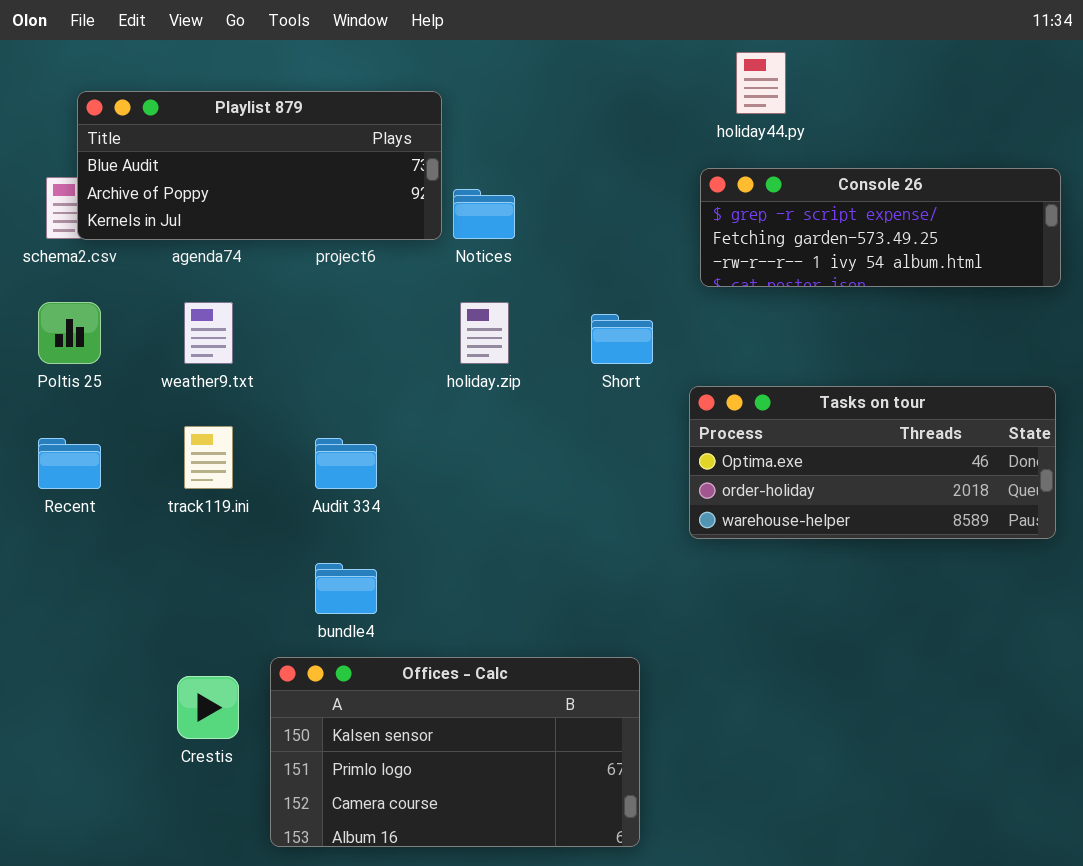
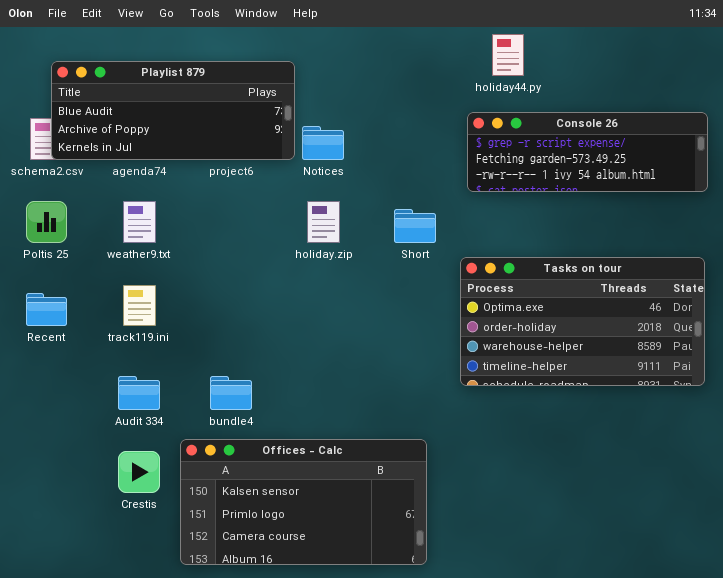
Tasks on tour: [689,386,1056,539] -> [460,257,705,386], resized
Audit 334: [315,438,377,489] -> [118,376,160,410], moved

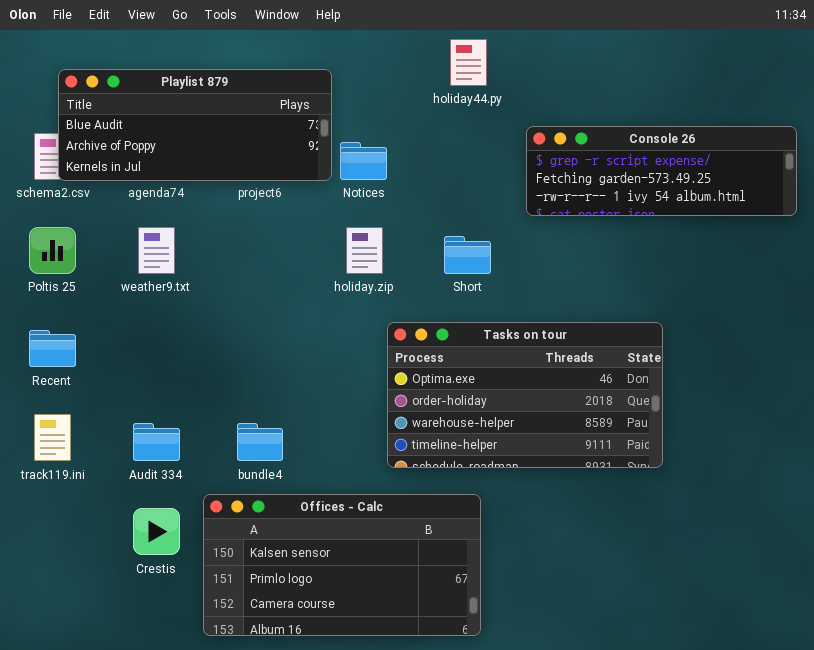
holiday44.py: [492,34,524,76] -> [450,39,487,86], moved
Tasks on tour: [460,257,705,386] -> [387,322,663,468], moved
track119.ini: [123,285,156,326] -> [34,414,71,461], moved

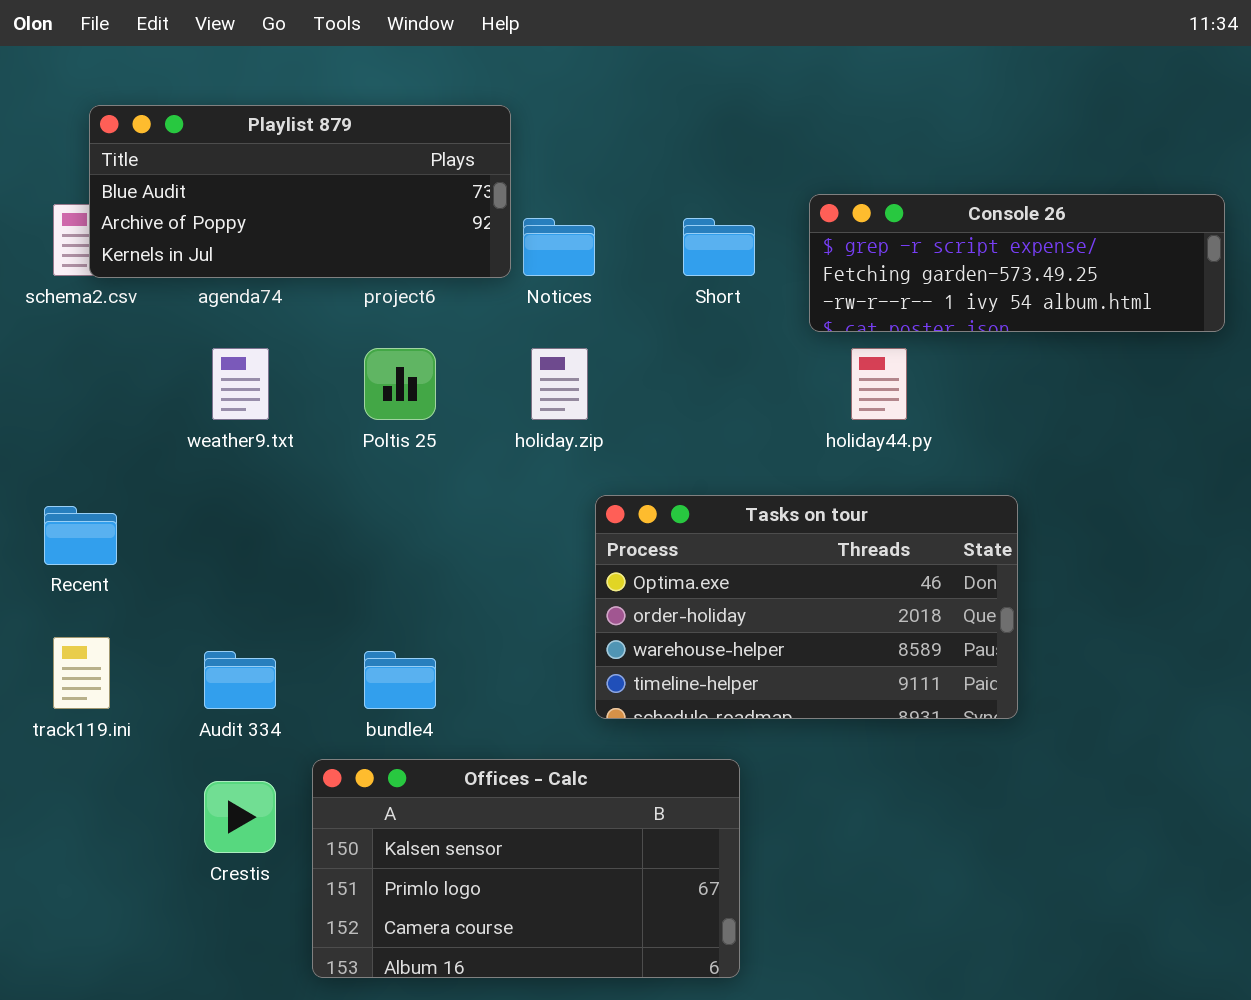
holiday44.py: [450,39,487,86] -> [851,348,907,420], moved
Poltis 25: [29,227,76,274] -> [364,348,436,420], moved
Short: [444,236,491,274] -> [683,218,755,276], moved

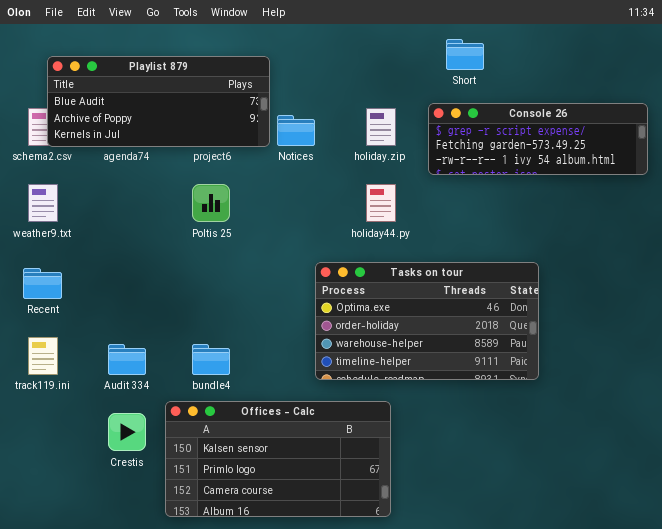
Short: [683,218,755,276] -> [446,39,484,70], moved
weather9.txt: [212,348,269,420] -> [28,184,58,222], moved
holiday.zip: [531,348,588,420] -> [366,108,396,146], moved
holiday44.py: [851,348,907,420] -> [366,184,396,222], moved

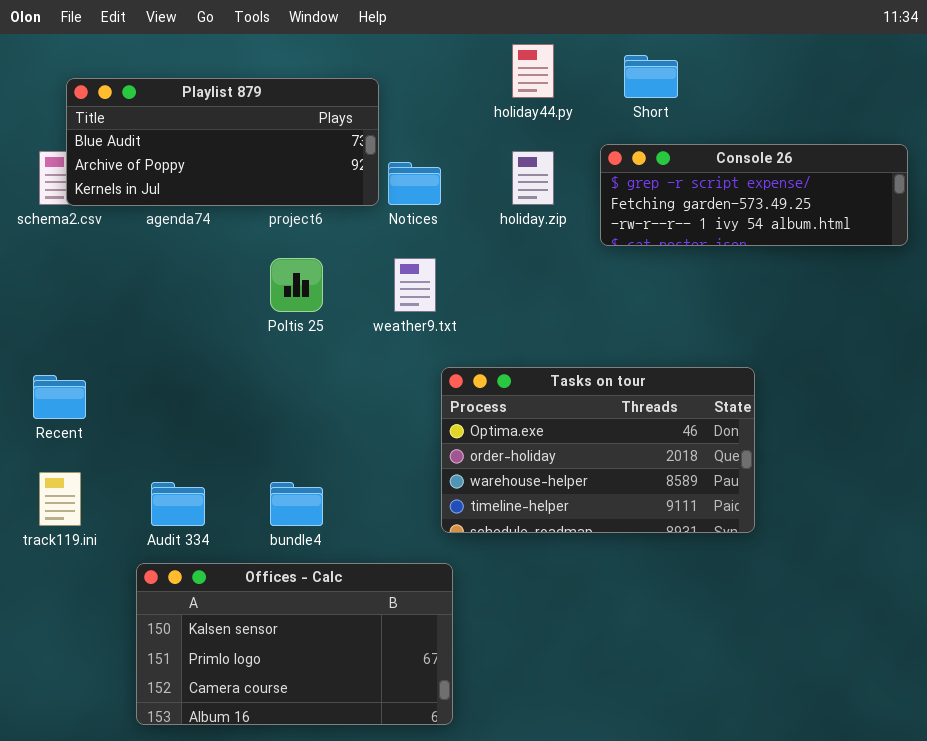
weather9.txt: [28,184,58,222] -> [394,258,436,312], moved
holiday44.py: [366,184,396,222] -> [512,44,554,98], moved
Offices - Calc: [165,401,391,517] -> [136,563,453,725], moved

